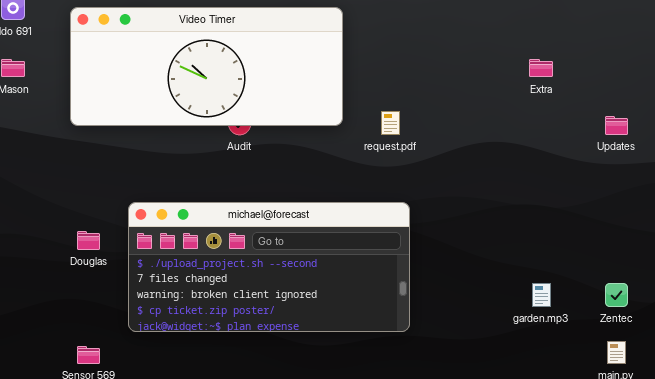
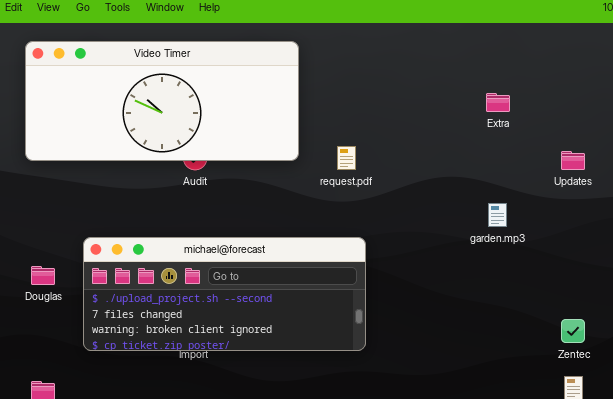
michael@forecast: [128,202,410,332] -> [83,237,366,351], resized
garden.mp3: [532,283,551,307] -> [488,203,507,227], moved

